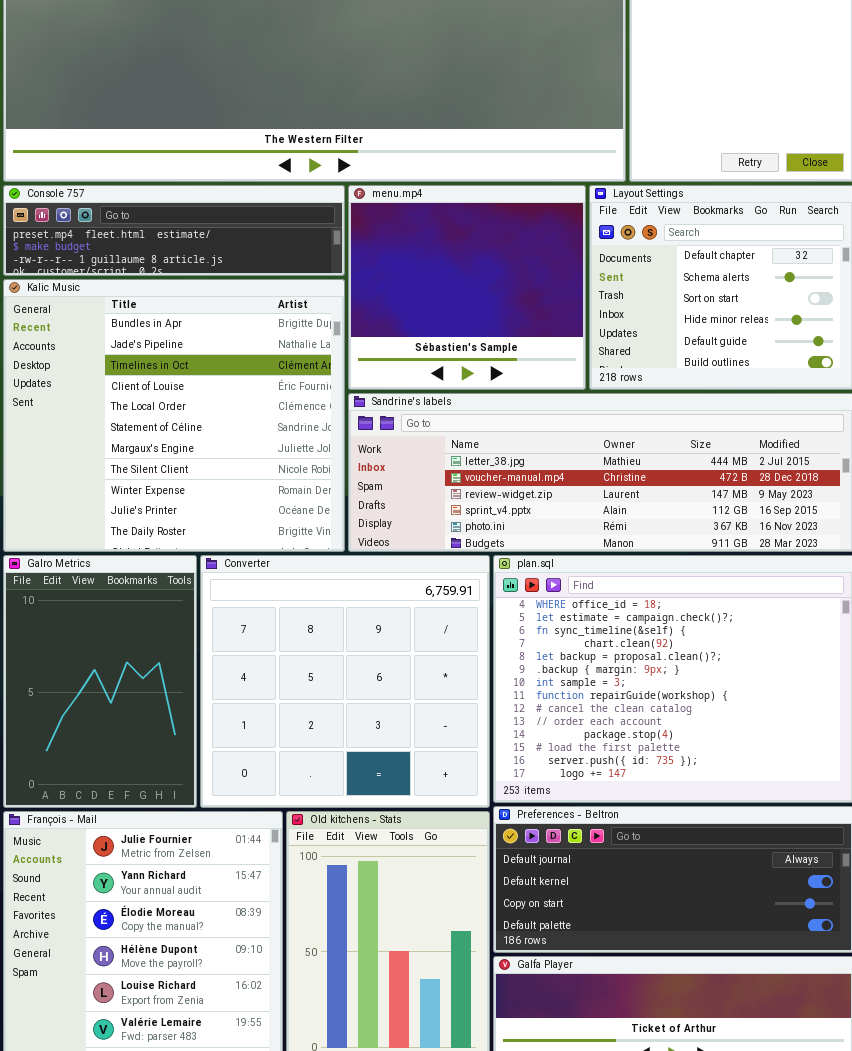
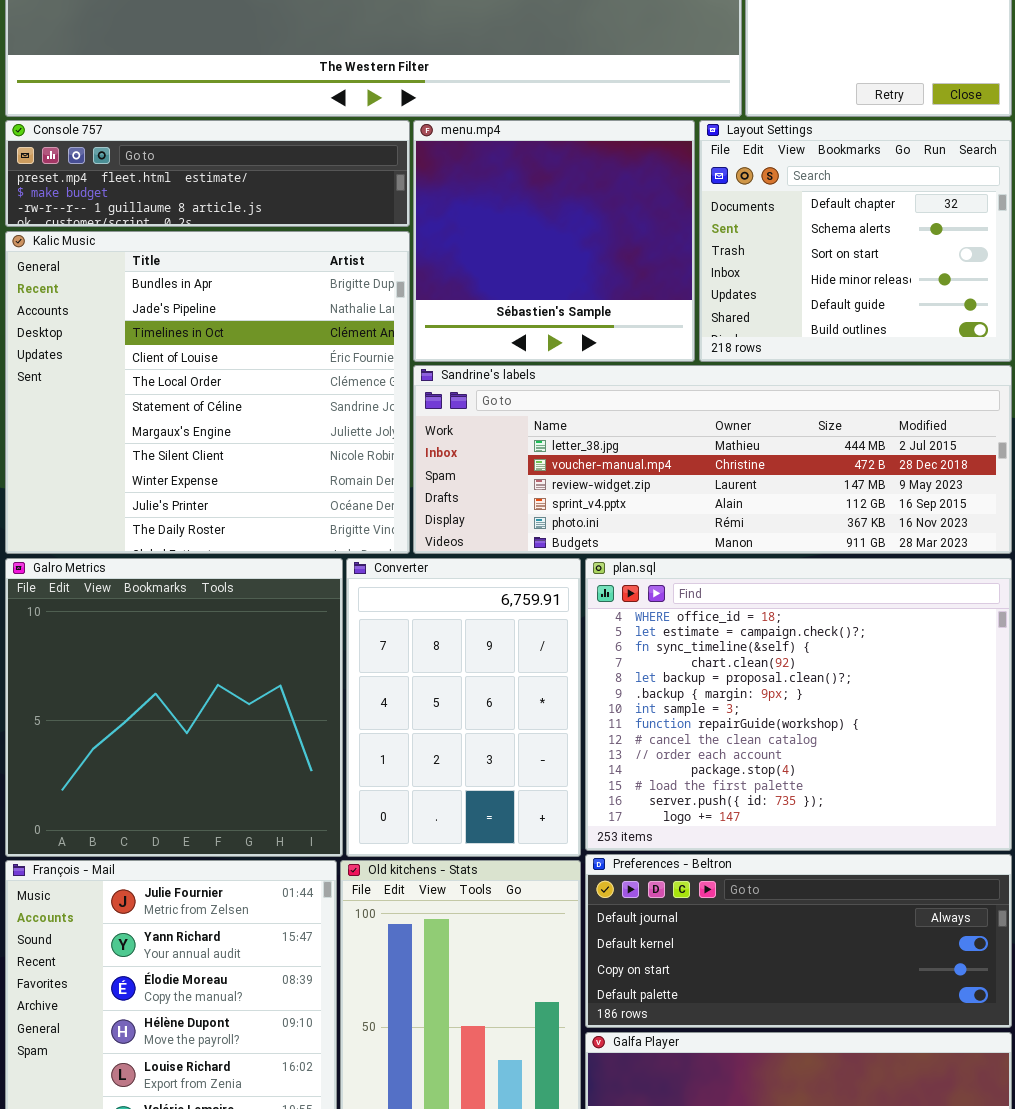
Galro Metrics: [3,555,197,808] -> [5,558,343,857], resized
Converter: [200,555,490,808] -> [346,558,581,857], resized

